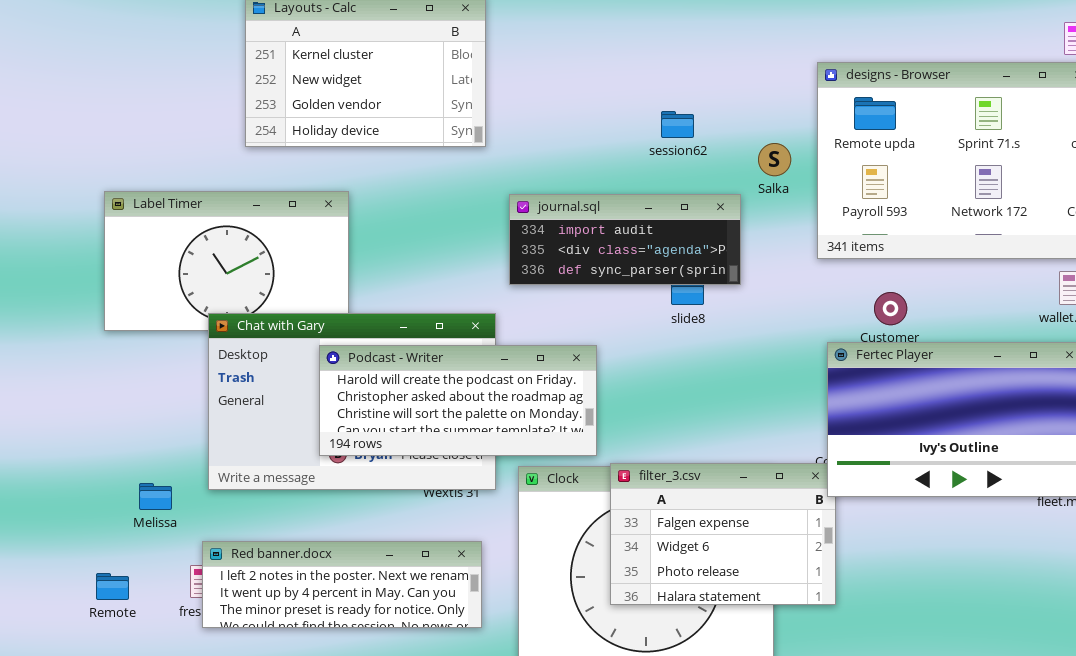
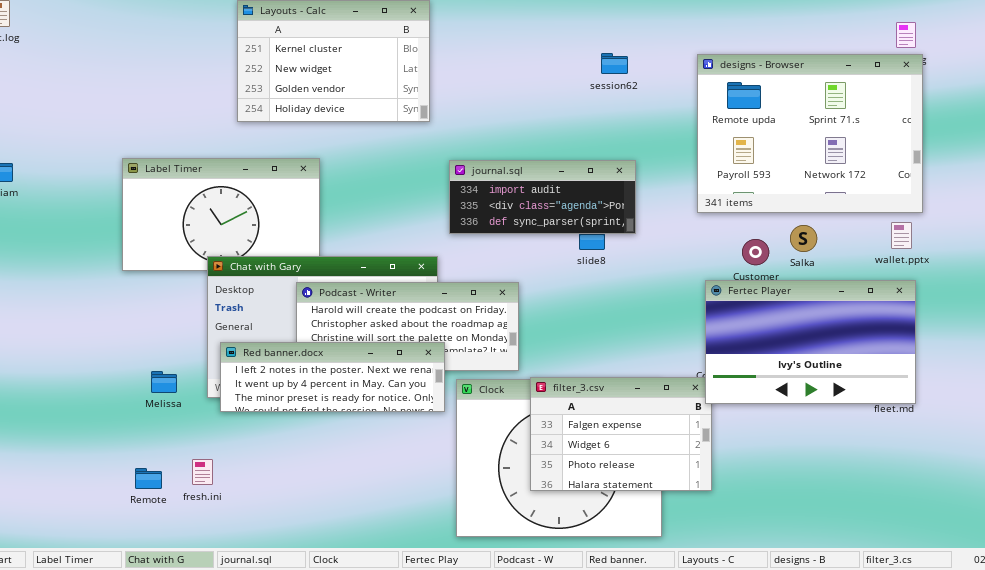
session62: [661,111,694,138] -> [601,53,628,74], moved
Salka: [758,143,791,176] -> [790,225,817,252], moved
Melissa: [139,483,172,510] -> [151,371,177,393], moved
Red banner.docx: [202,541,482,628] -> [220,342,445,412], moved
Remote: [96,573,129,600] -> [135,468,162,489], moved

